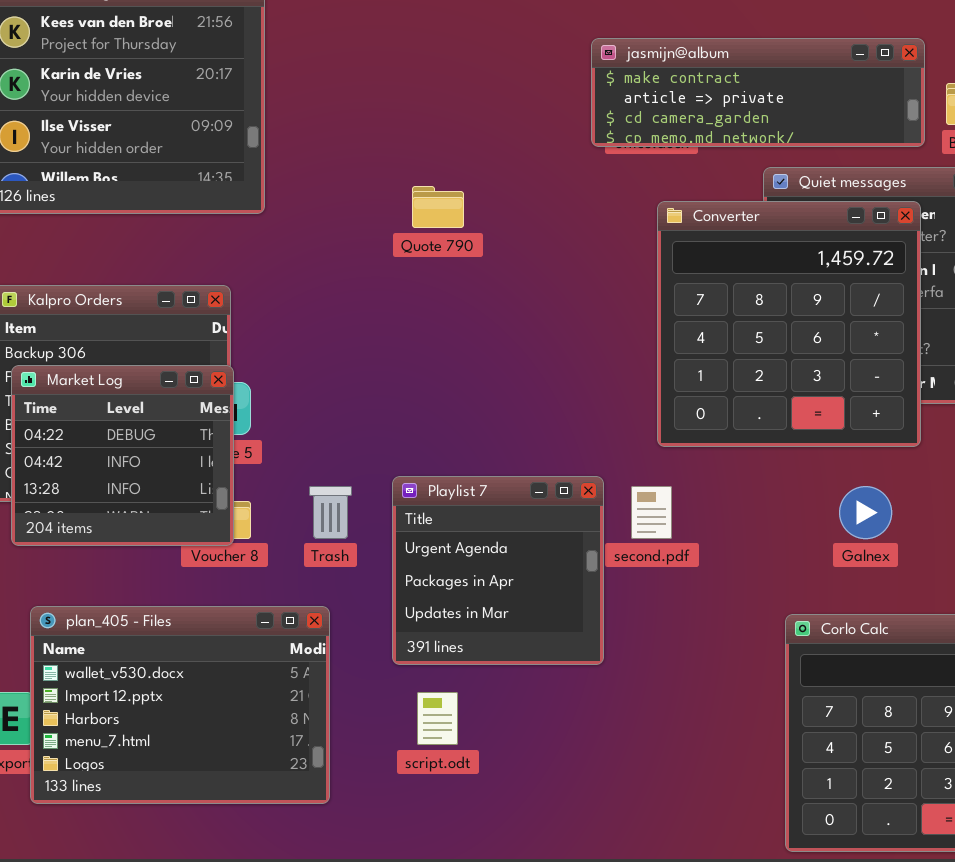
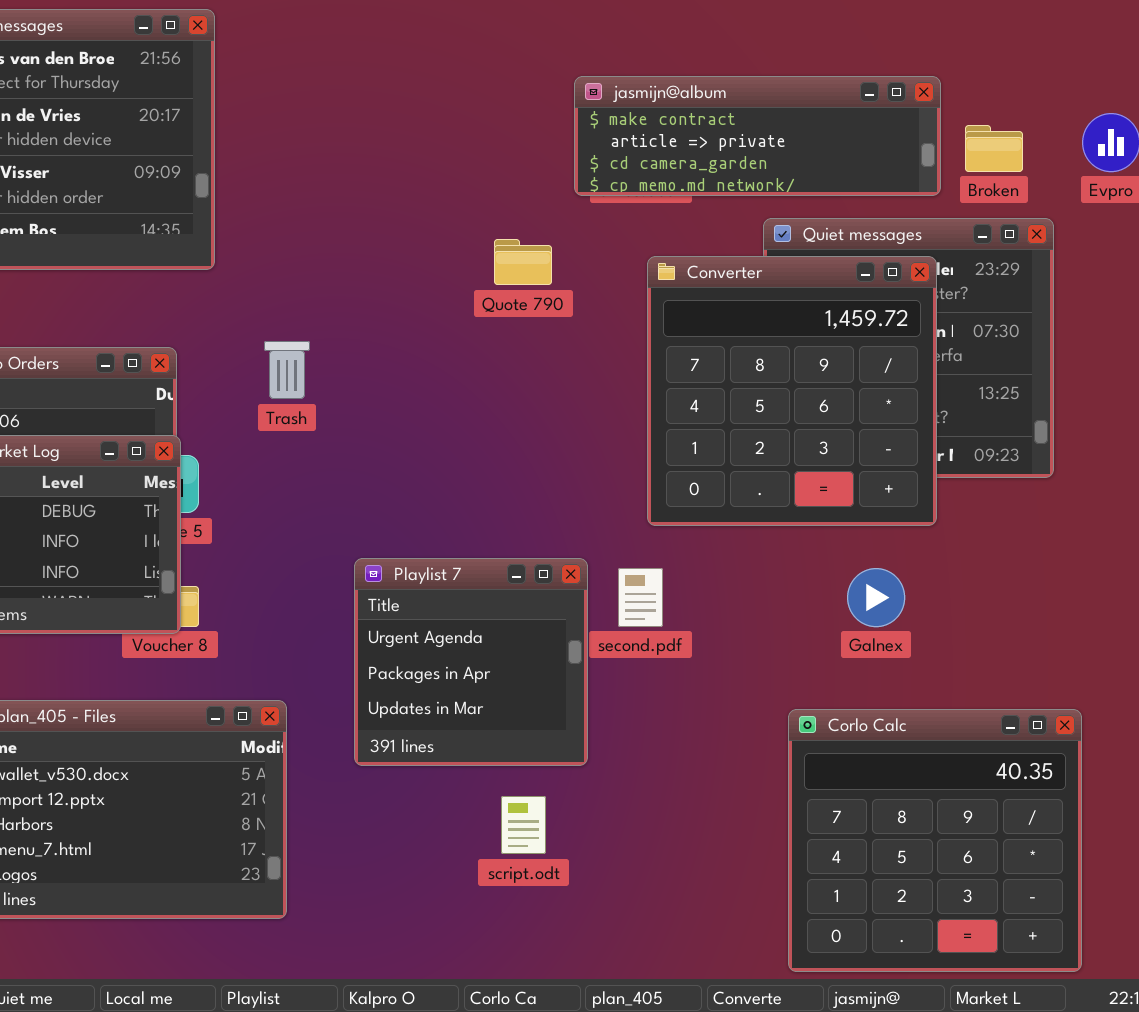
Quote 790: [412,186,464,228] -> [494,239,552,285], moved
Trash: [309,486,352,539] -> [264,341,310,399], moved
script.odt: [417,692,458,745] -> [501,796,546,854], moved

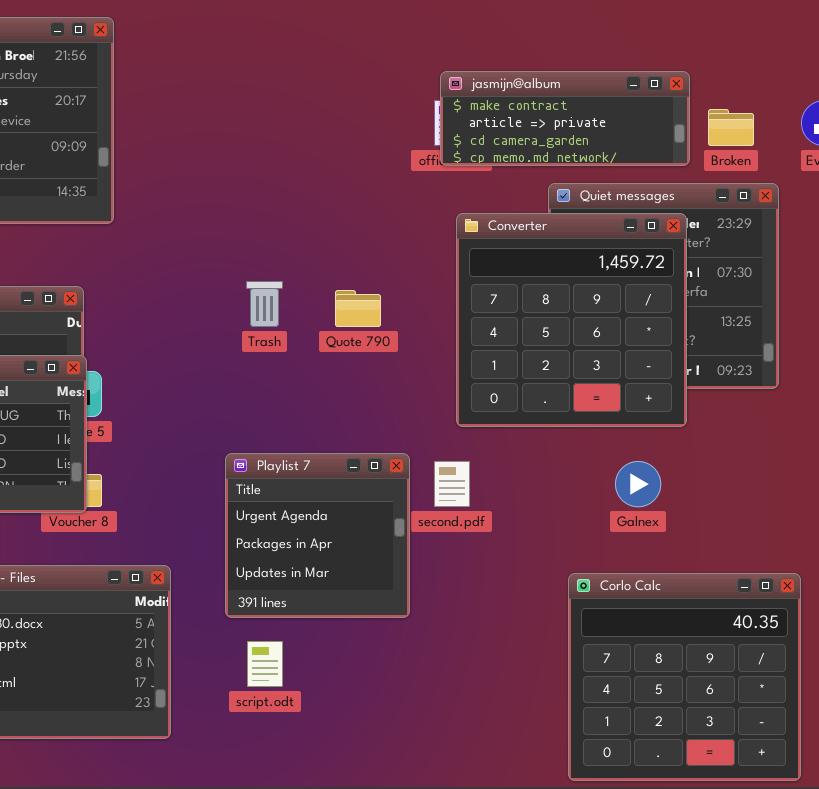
jasmijn@album: [574,76,941,196] -> [440,71,690,166], resized
Quote 790: [494,239,552,285] -> [335,290,381,327], moved
Trash: [264,341,310,399] -> [246,281,283,327], moved
script.odt: [501,796,546,854] -> [247,641,283,687], moved

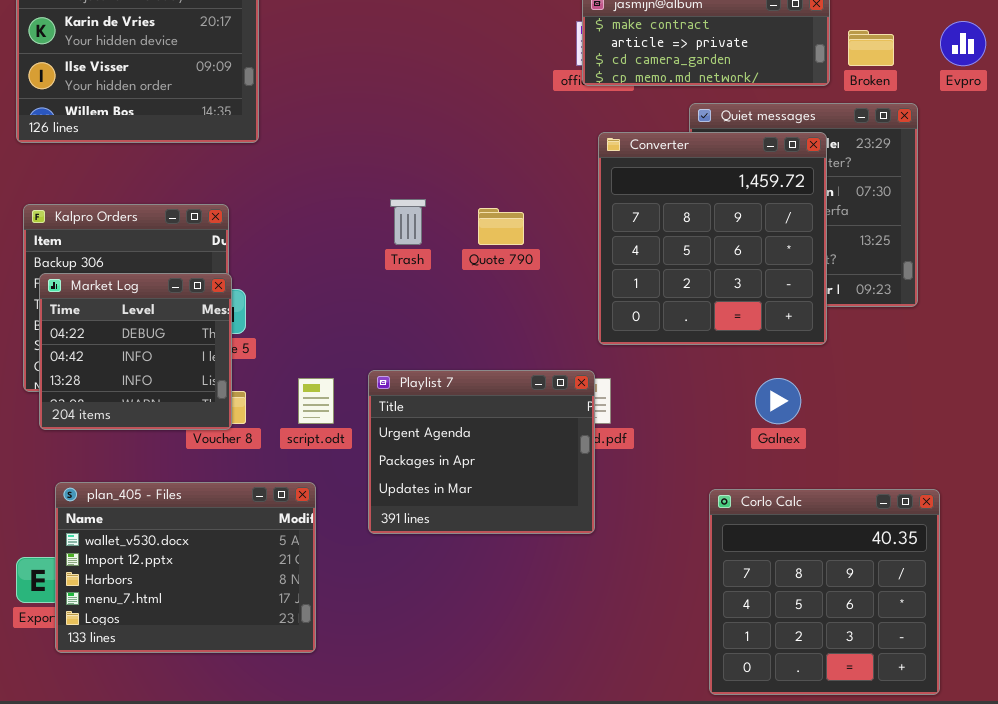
Playlist 7: [225,453,410,618] -> [368,370,595,534], resized
script.odt: [247,641,283,687] -> [298,378,334,424], moved

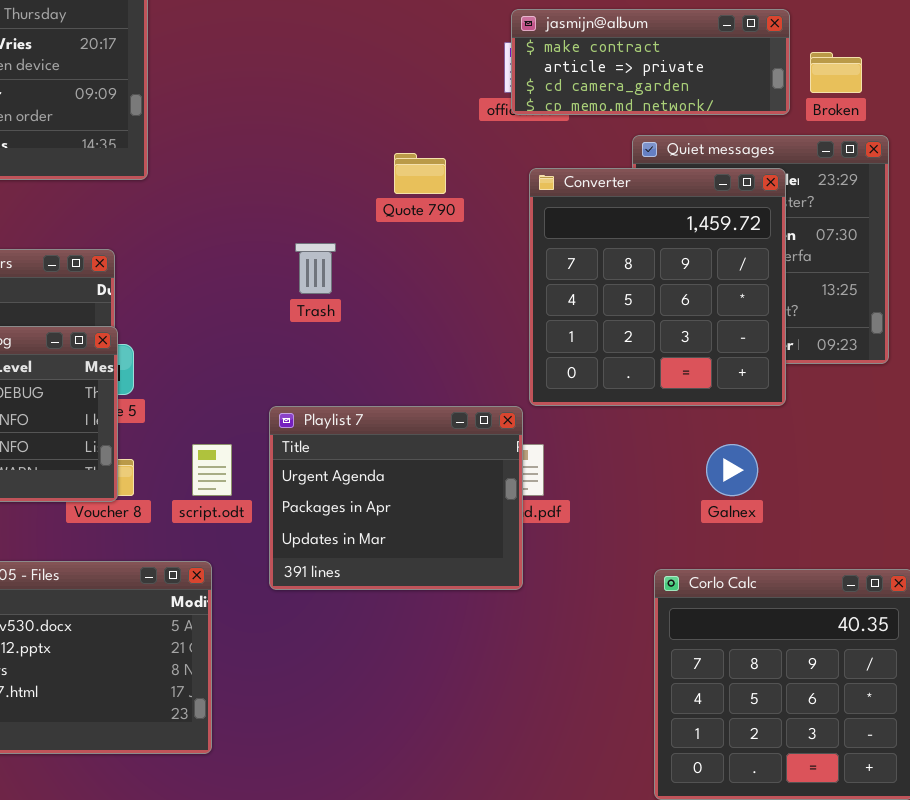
Quote 790: [478,208,524,245] -> [394,153,446,194], moved
Playlist 7: [368,370,595,534] -> [269,406,523,590], moved

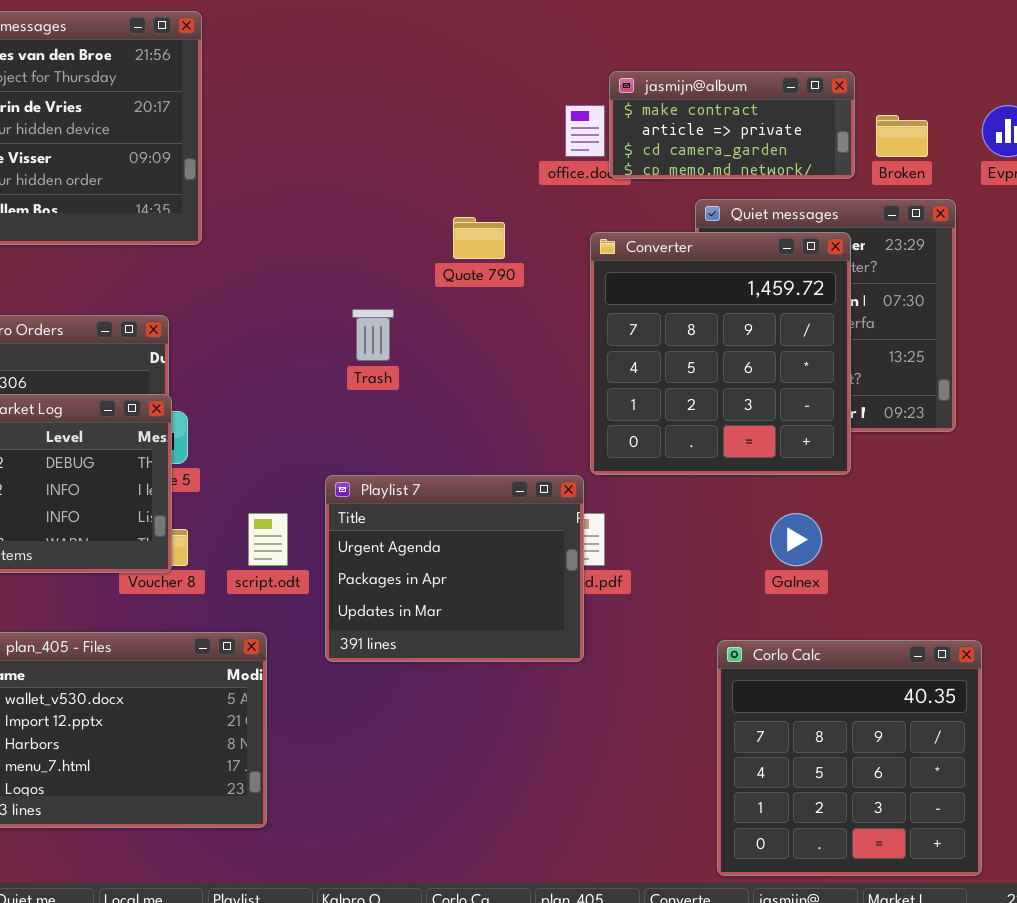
jasmijn@album: [511,9,790,115] -> [609,71,855,179], resized

